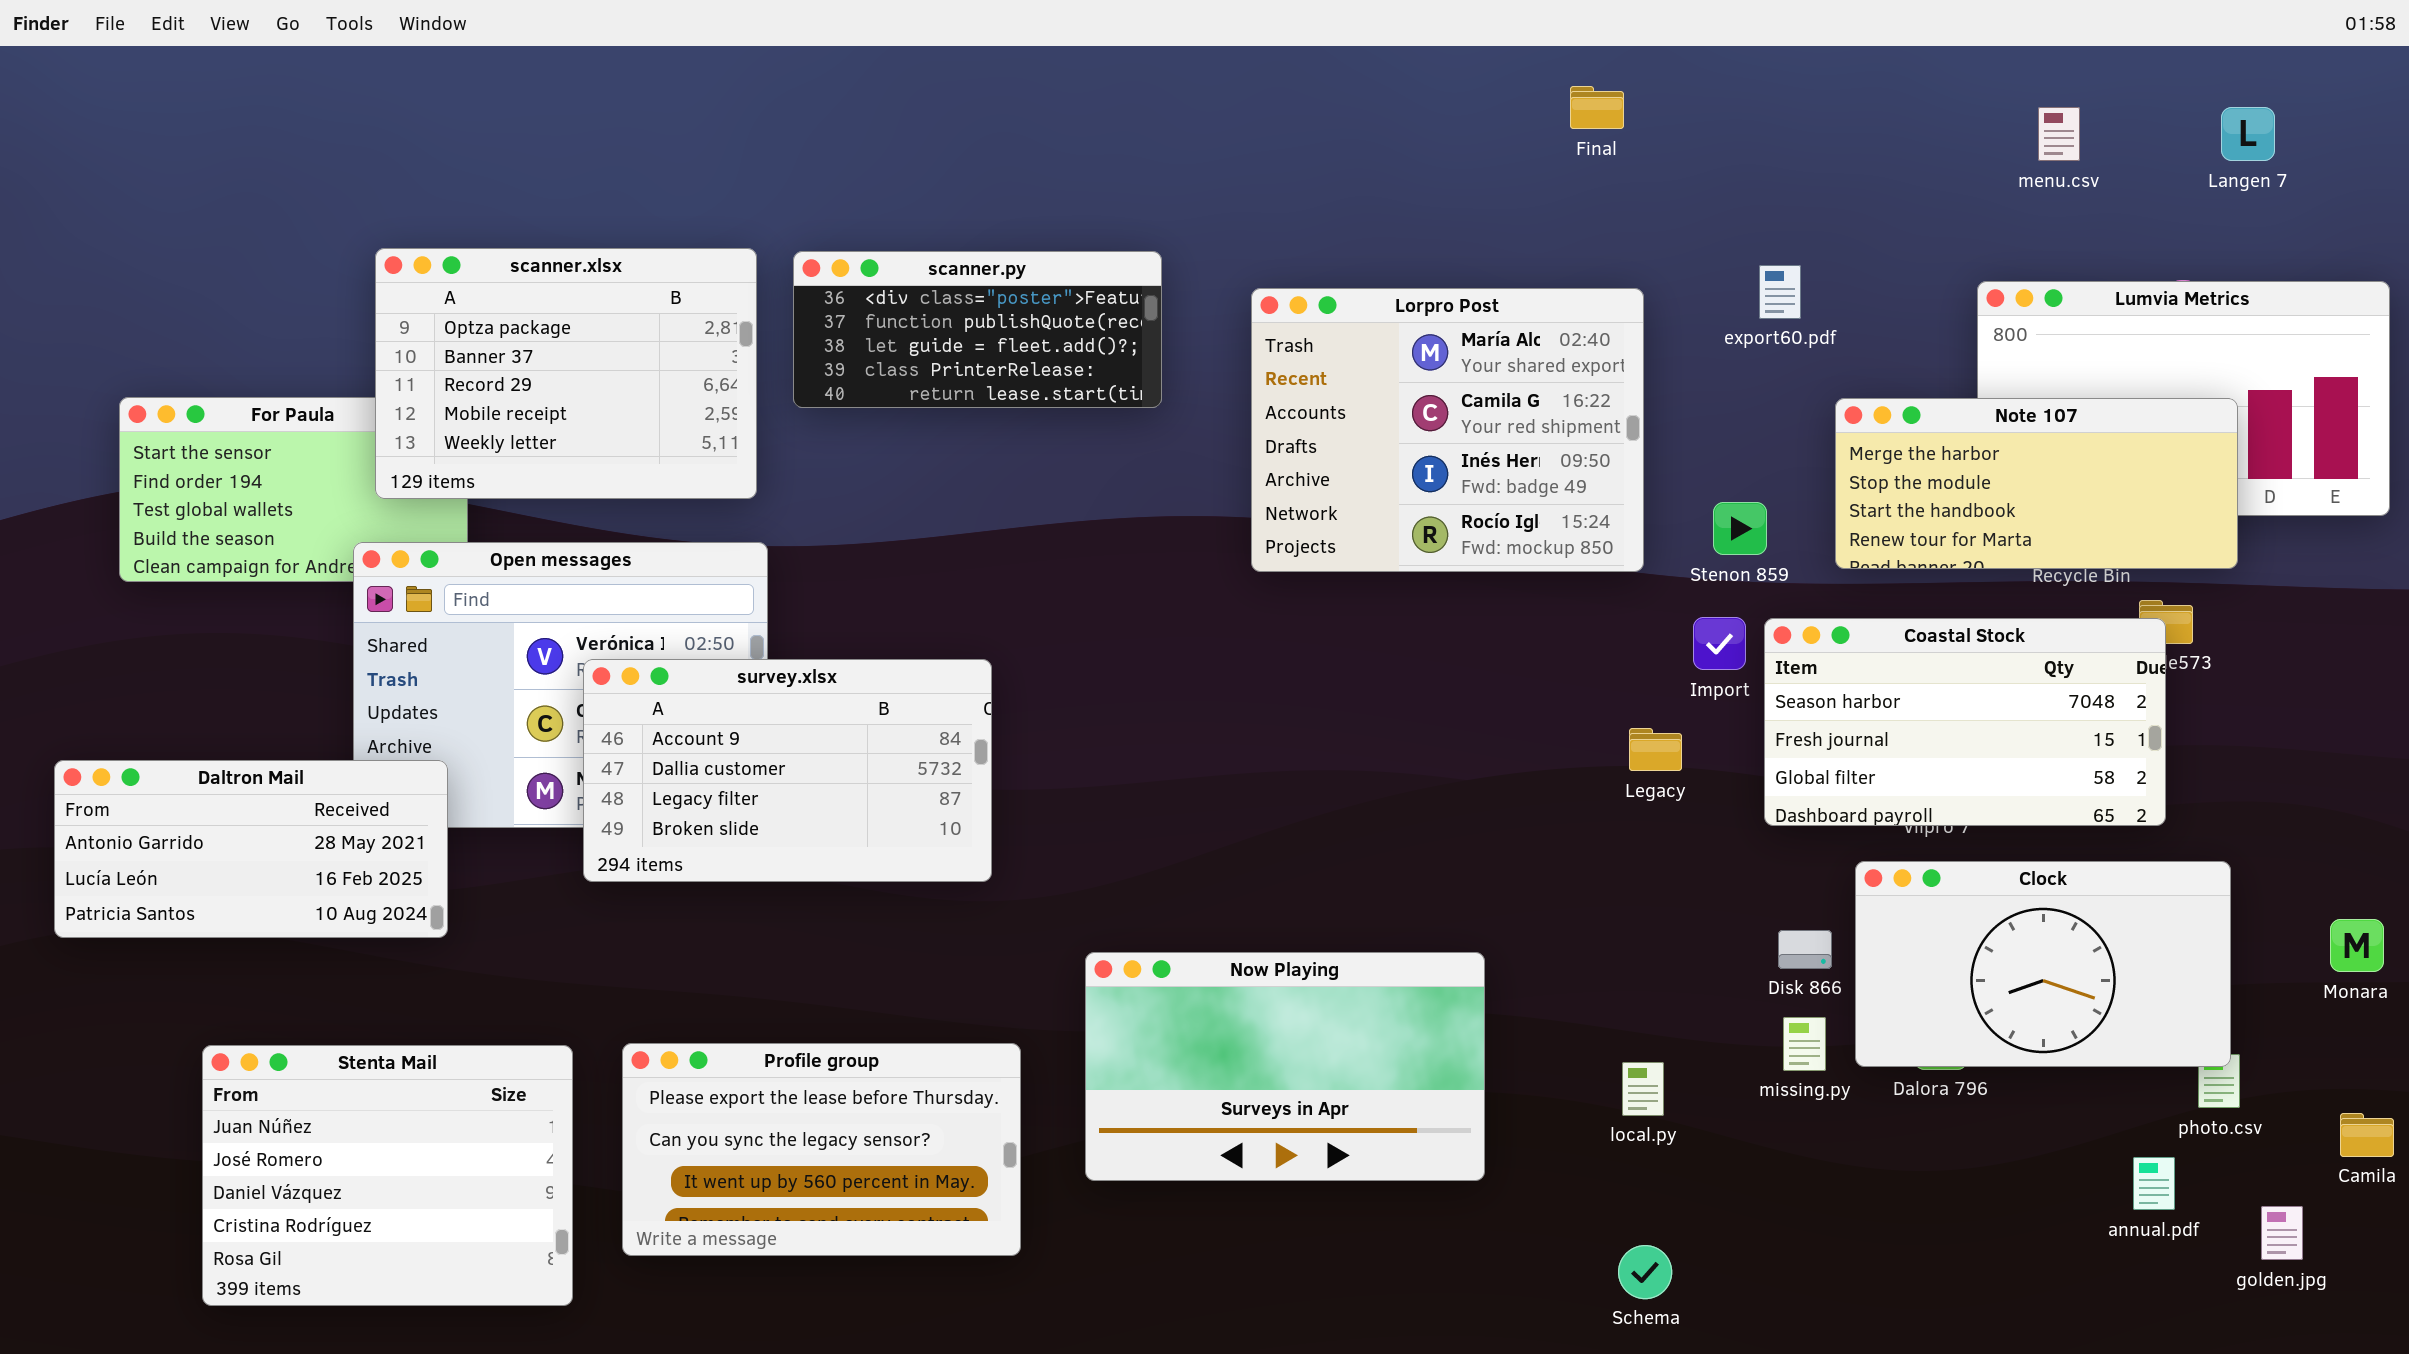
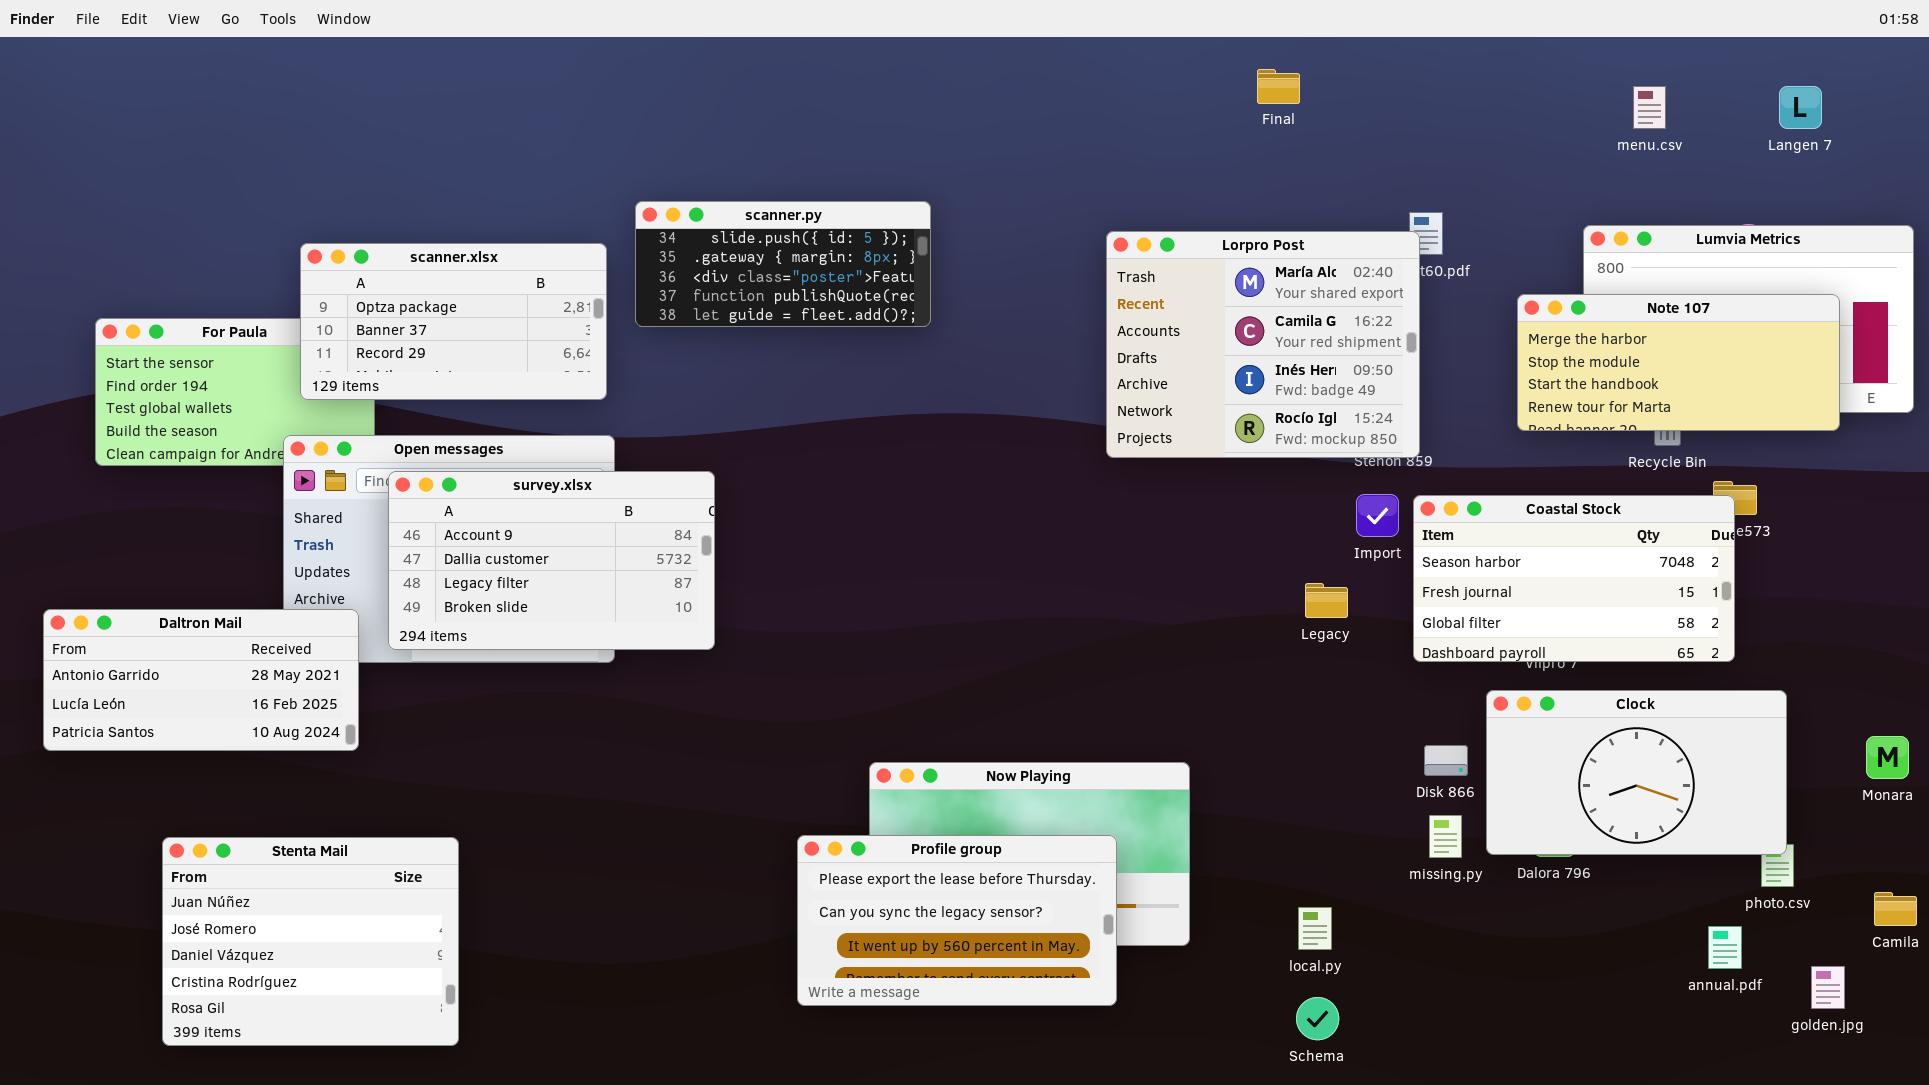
scanner.xlsx: [375,248,757,499] -> [300,243,607,400], resized
scanner.py: [793,251,1162,408] -> [635,201,931,327], scrolled up 2 rows
Lorpro Post: [1251,288,1644,572] -> [1106,231,1420,458], moved
Note 107: [1835,398,2238,569] -> [1517,294,1840,431], moved
survey.xlsx: [583,659,992,882] -> [388,471,715,650], moved
Profile group: [622,1043,1021,1256] -> [797,835,1117,1006], moved
local.py: [1622,1062,1664,1116] -> [1298,907,1332,950], moved

